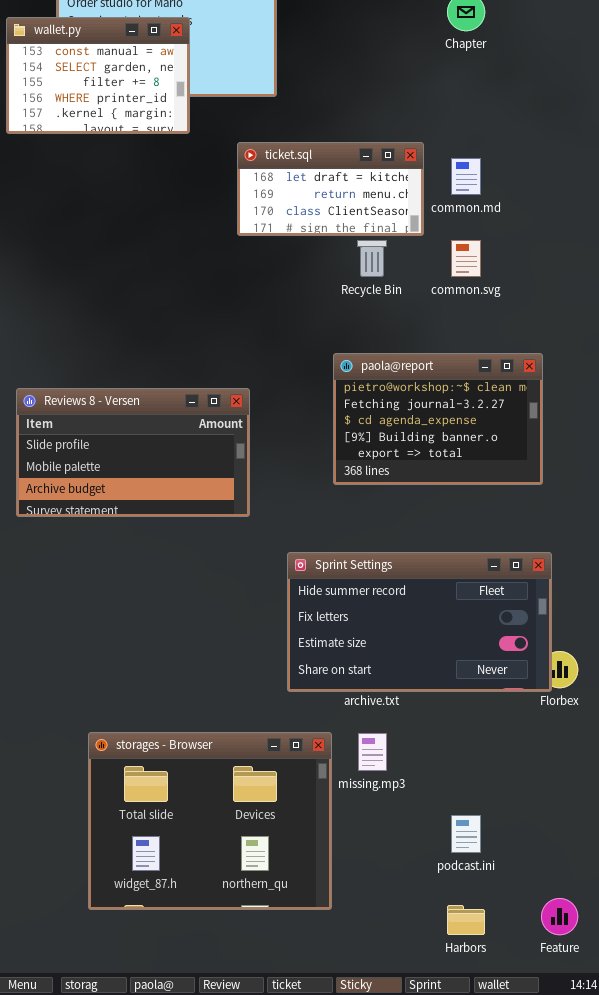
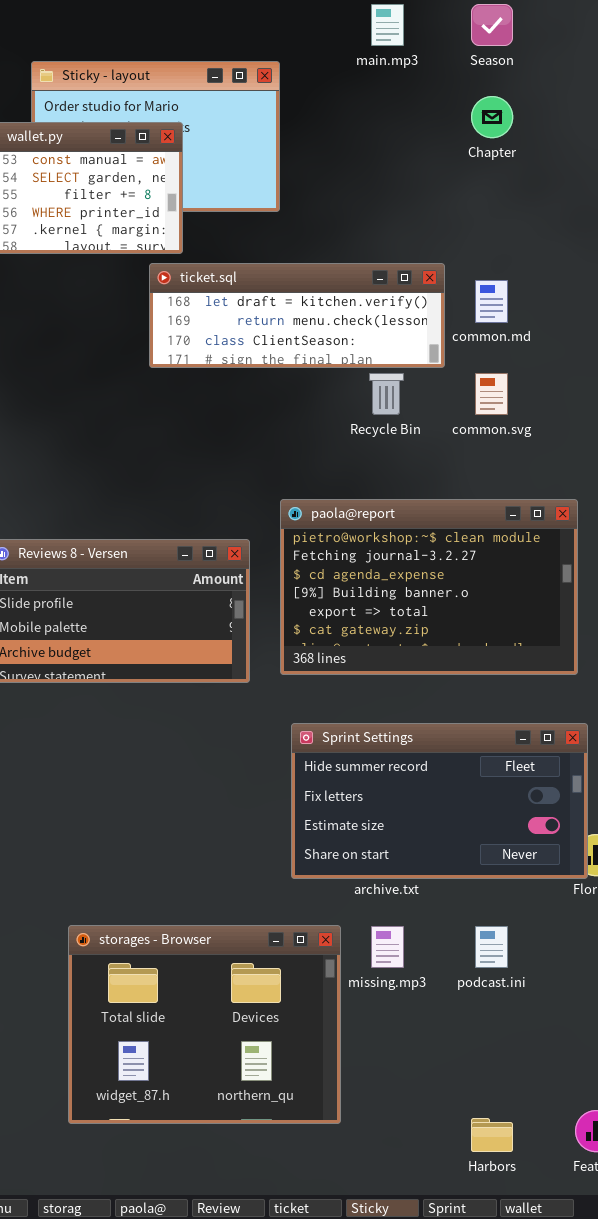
ticket.sql: [237,142,424,236] -> [149,263,445,368], resized
paola@report: [333,353,543,485] -> [280,499,578,675], resized
podcast.ini: [451,815,481,853] -> [475,926,508,968], moved

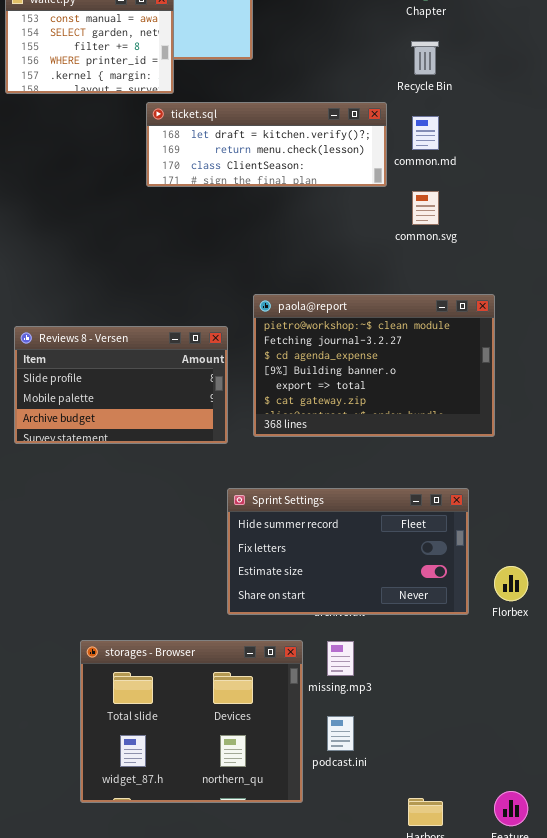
Recycle Bin: [369,373,404,415] -> [411,41,439,75], moved
Sprint Settings: [291,723,588,879] -> [227,488,469,615], moved
podcast.ini: [475,926,508,968] -> [327,716,354,751], moved

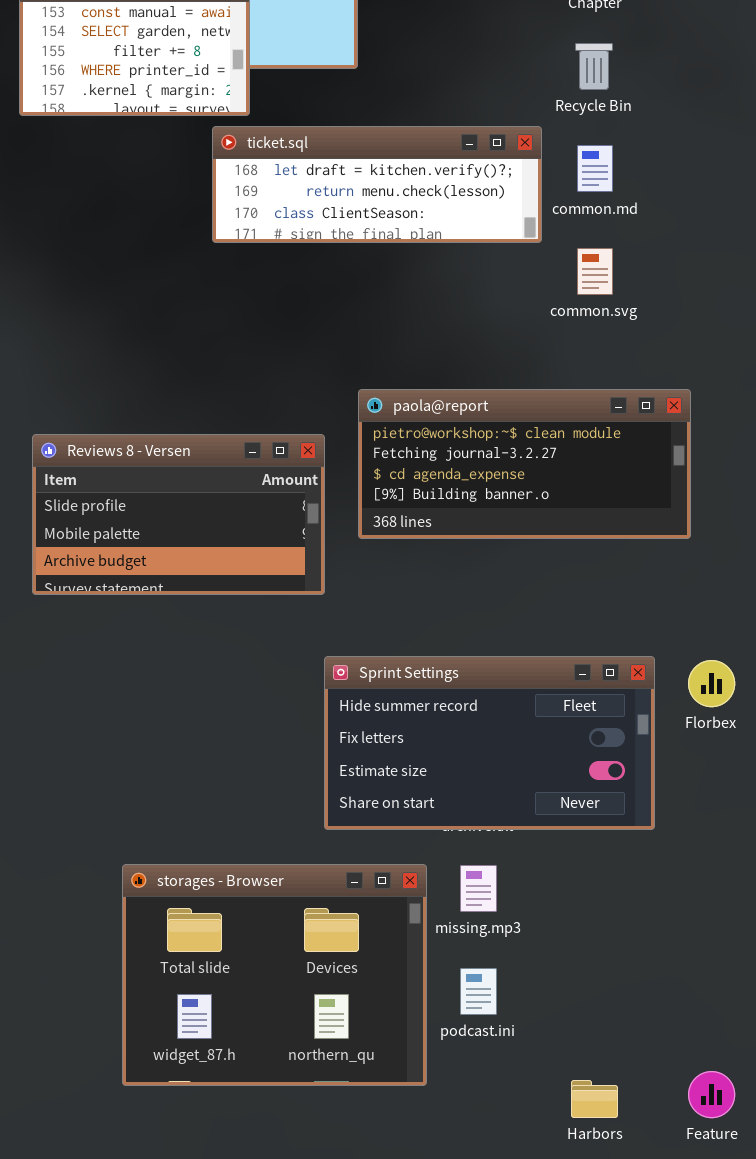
paola@report: [253,294,495,437] -> [358,389,691,539], resized
Florbex: [494,566,528,601] -> [688,660,735,707], moved

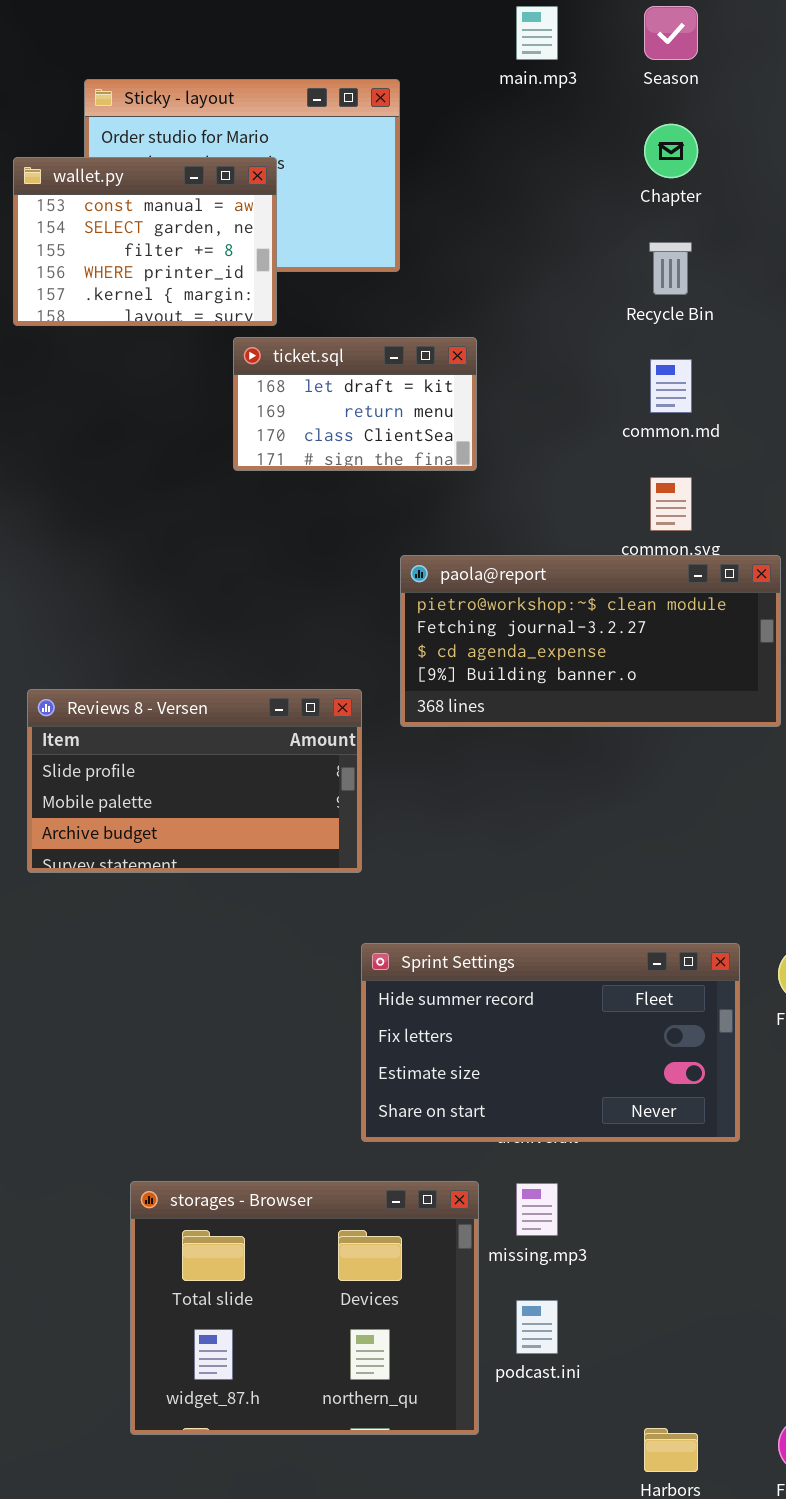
ticket.sql: [212,126,542,243] -> [233,337,477,471], resized
paola@report: [358,389,691,539] -> [400,555,781,727], moved

